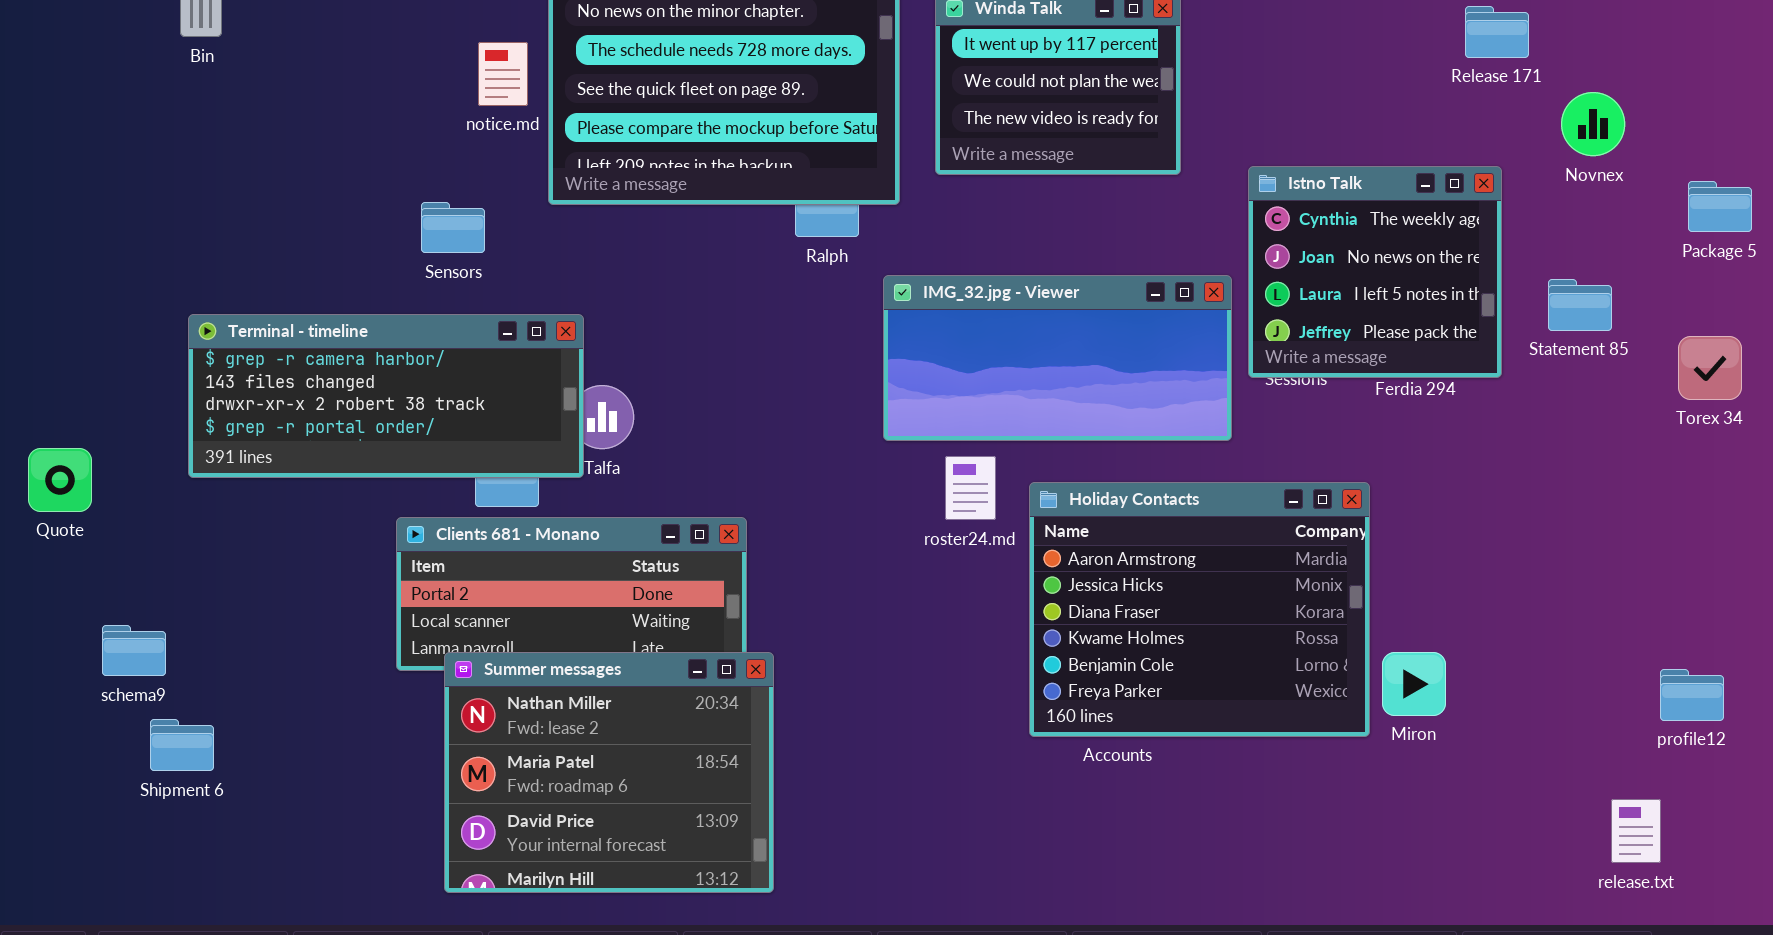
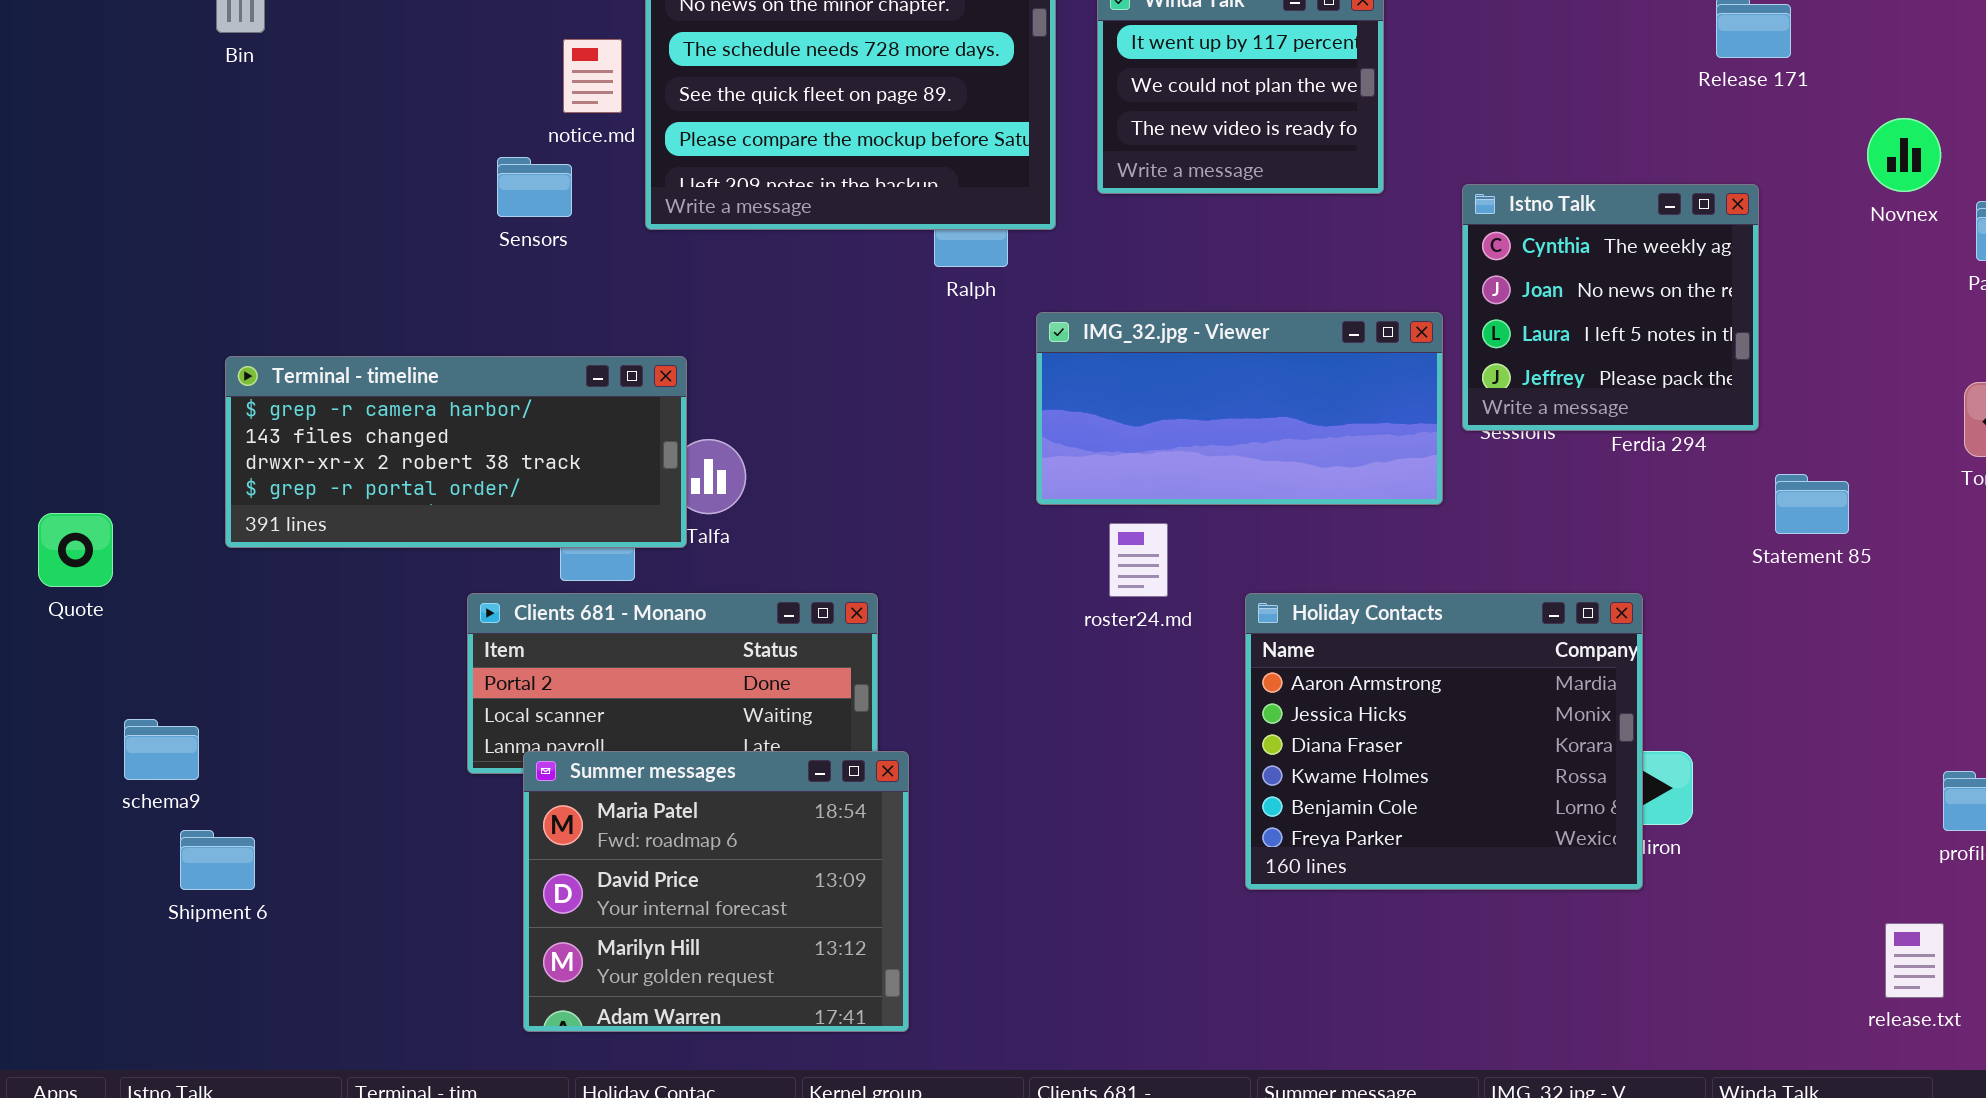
Novnex: [1561,92,1625,156] -> [1867,118,1941,192], moved
Sensors: [421,202,485,253] -> [497,157,572,217], moved
Statement 85: [1548,279,1612,331] -> [1775,474,1849,534], moved
Holiday Contacts: [1029,482,1370,737] -> [1245,593,1643,890], moved
Summer messages: [444,652,774,893] -> [523,751,909,1032], scrolled down 1 row

